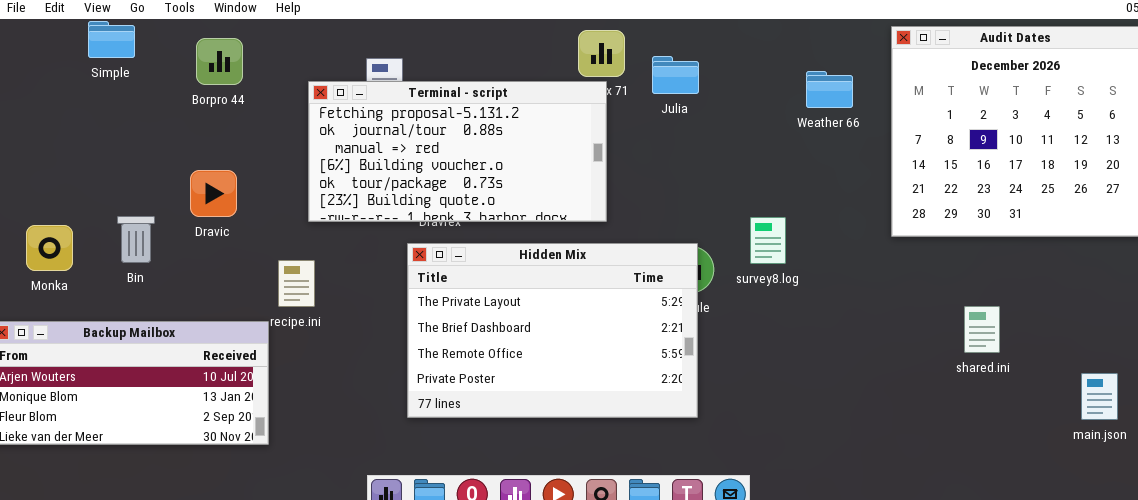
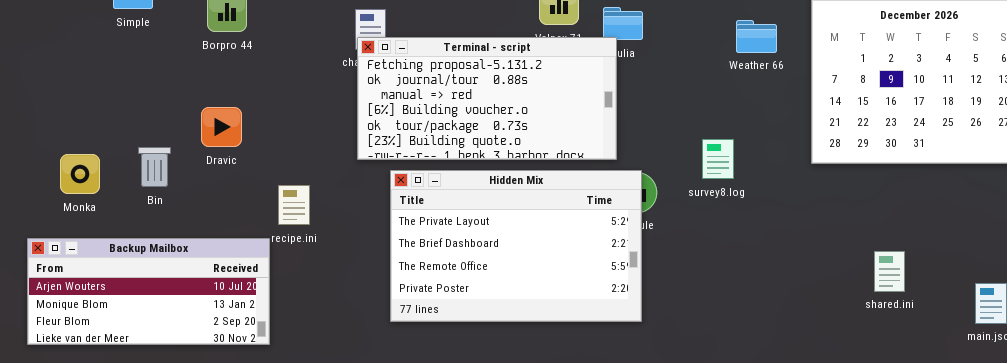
Terminal - script: [308,81,607,222] -> [357,37,617,160], moved
survey8.log: [750,217,786,264] -> [702,139,734,179], moved
shared.ini: [964,306,1000,353] -> [874,251,905,292], moved

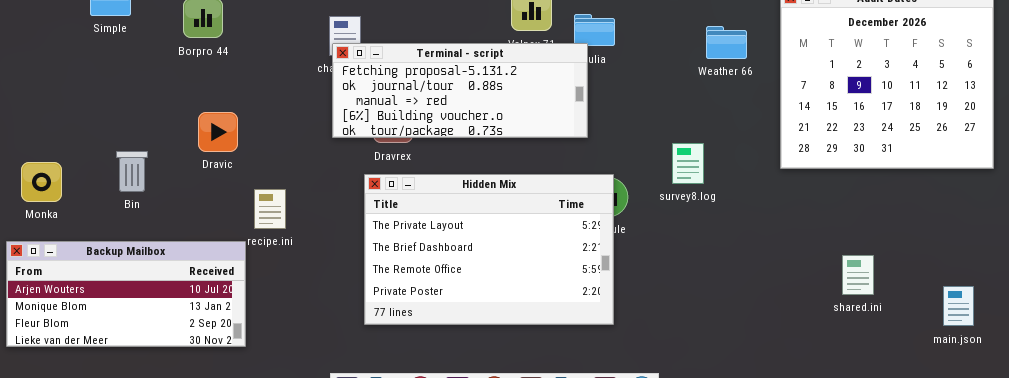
Terminal - script: [357,37,617,160] -> [332,43,588,138], resized
Dravic: [201,107,242,147] -> [198,112,238,152], moved
Monka: [60,154,100,194] -> [21,162,62,202], moved

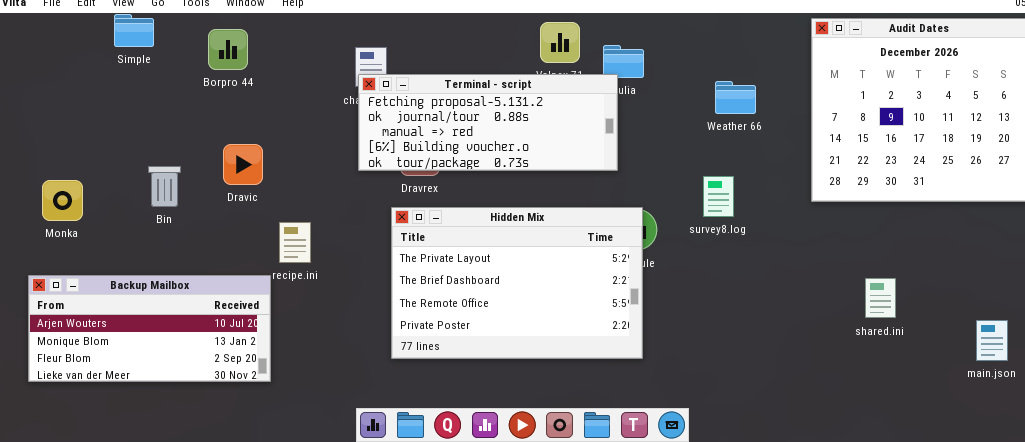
Weather 66: [706,26,747,59] -> [715,81,756,114], moved
Bin: [116,151,148,192] -> [148,166,181,207], moved
Monka: [21,162,62,202] -> [42,180,83,221], moved
shared.ini: [842,255,874,295] -> [865,278,896,318], moved

